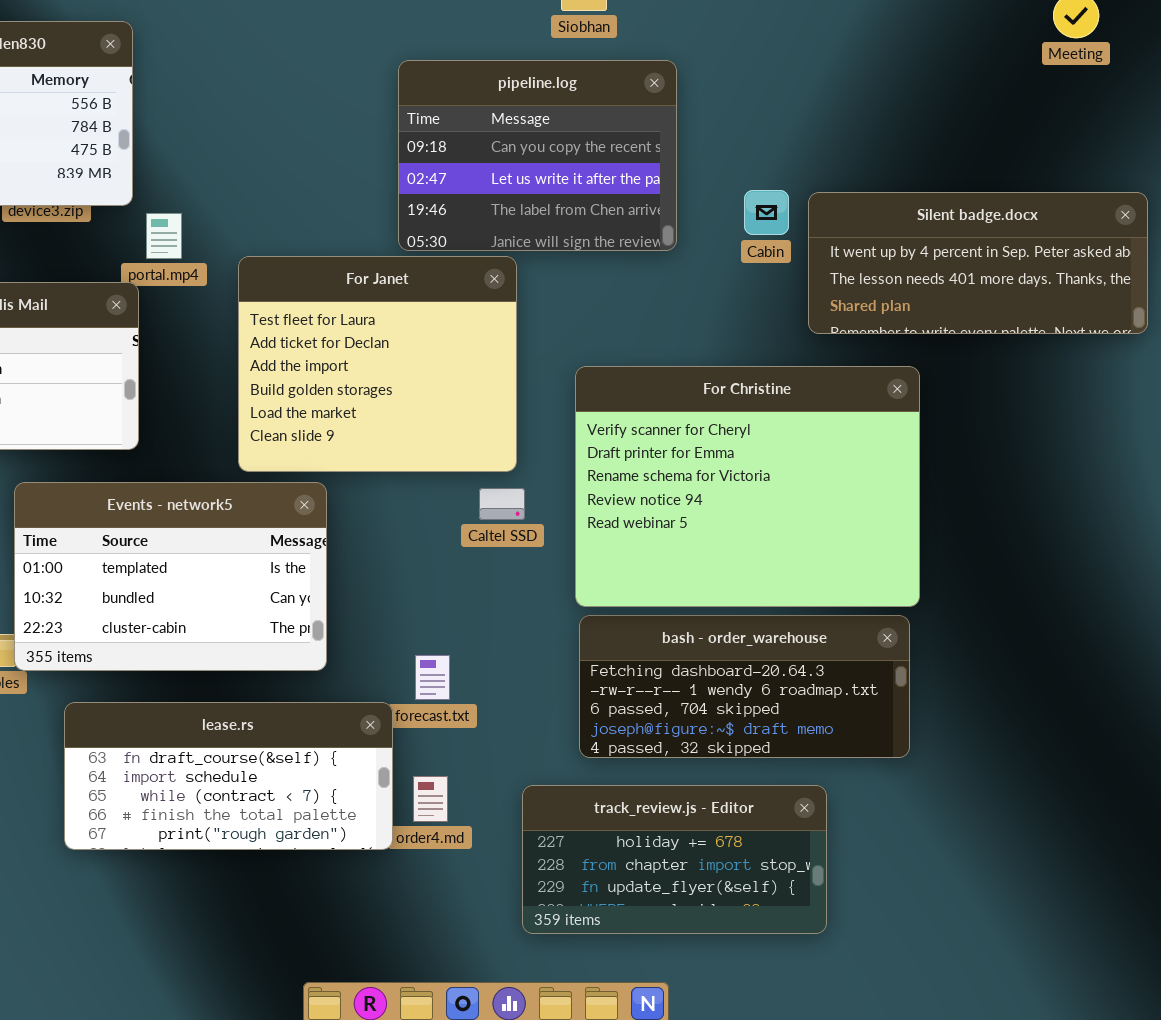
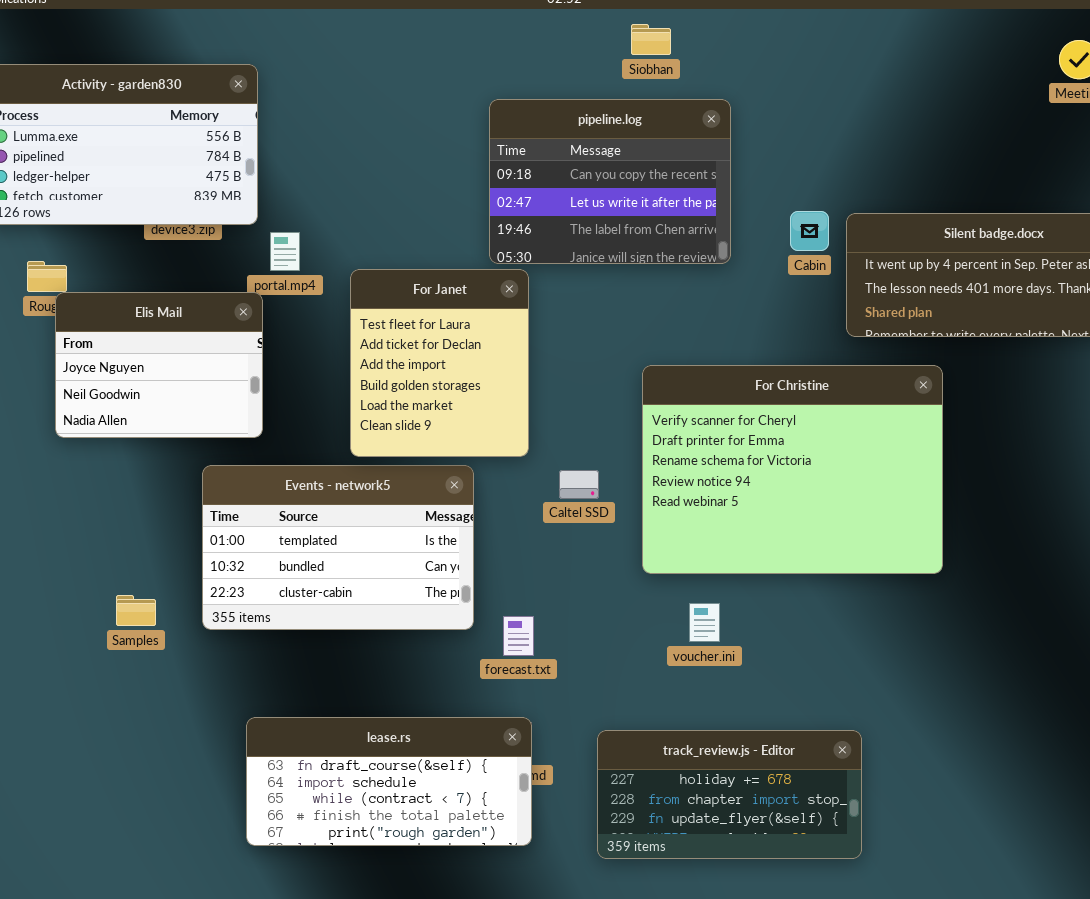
For Janet: [238,256,517,472] -> [350,269,529,457], resized
Events - network5: [14,482,327,671] -> [202,465,474,630], moved
bash - order_warehouse: [579,615,910,758] -> none, closed
lease.rs: [64,702,393,850] -> [246,717,532,846], moved

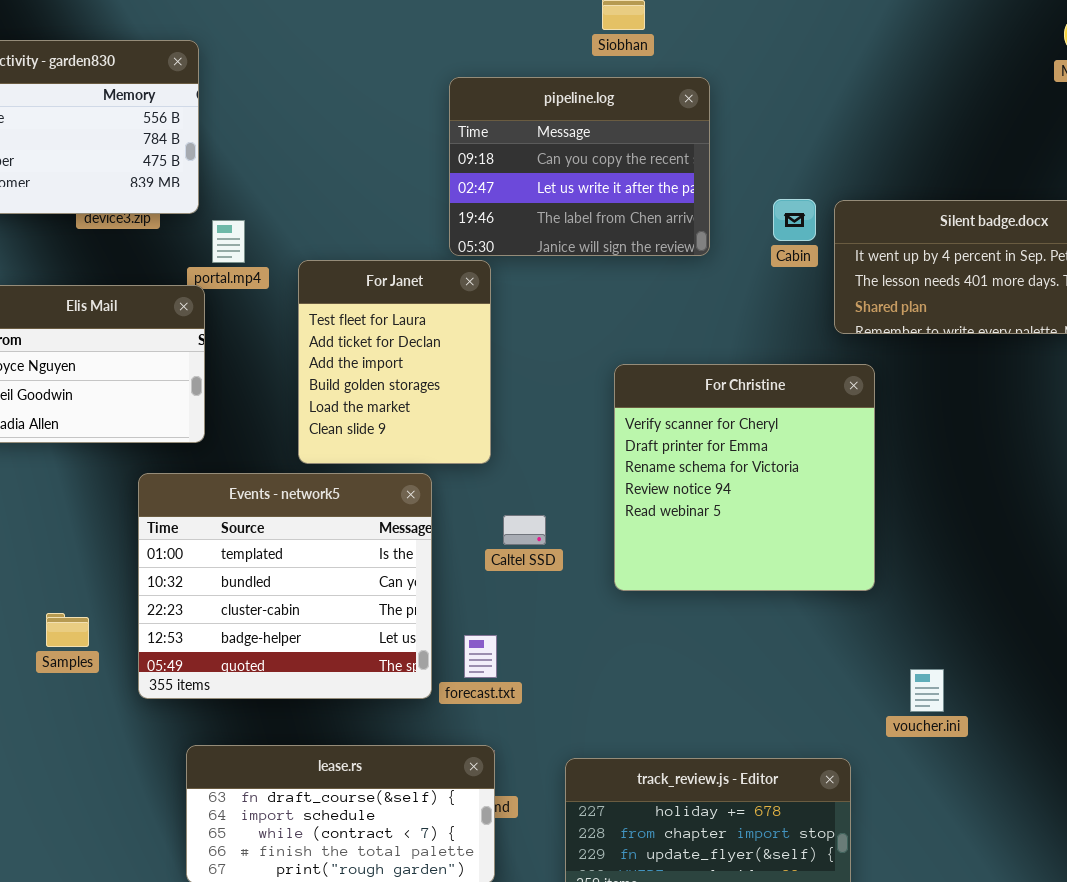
For Christine: [642,365,943,574] -> [614,364,875,591], resized
Events - network5: [202,465,474,630] -> [138,473,432,699], resized
Caltel SSD: [559,470,599,499] -> [503,515,546,545], moved
voucher.ini: [689,603,720,642] -> [910,669,944,712], moved

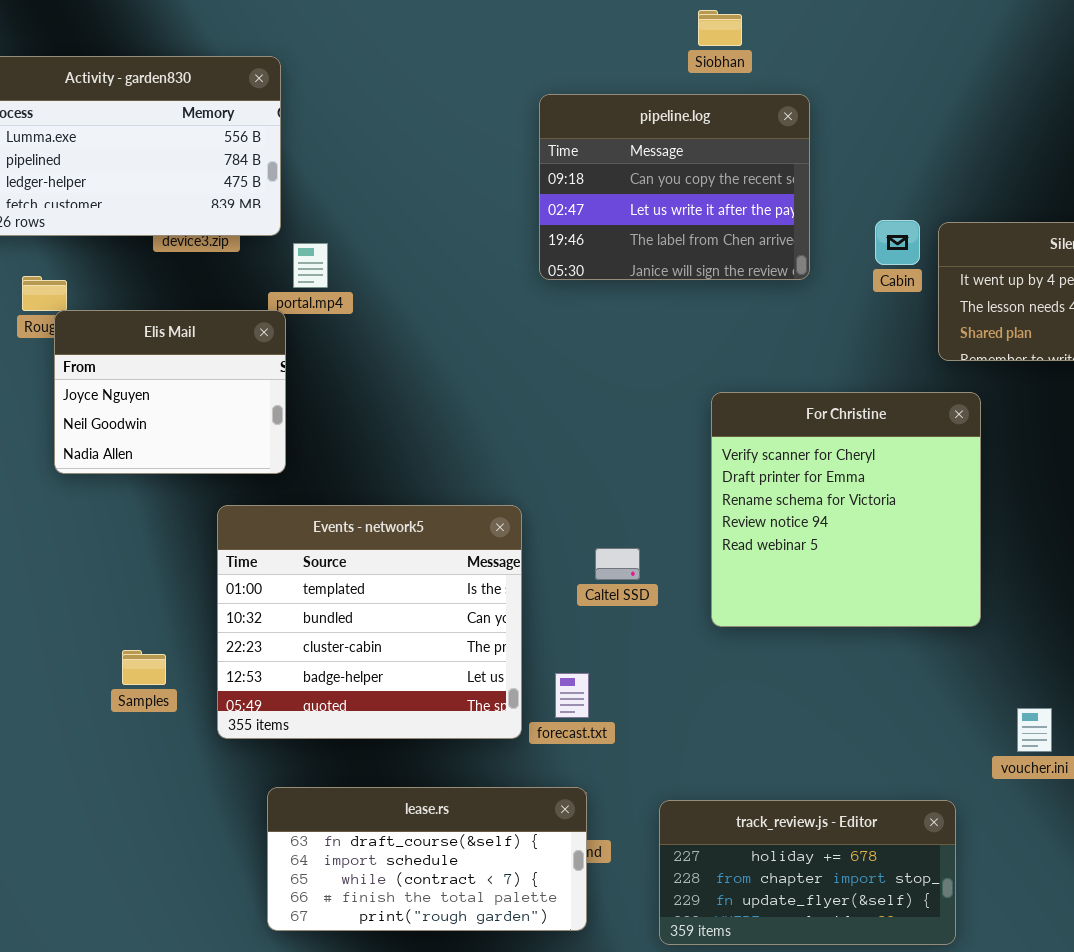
For Janet: [298,260,491,464] -> none, closed

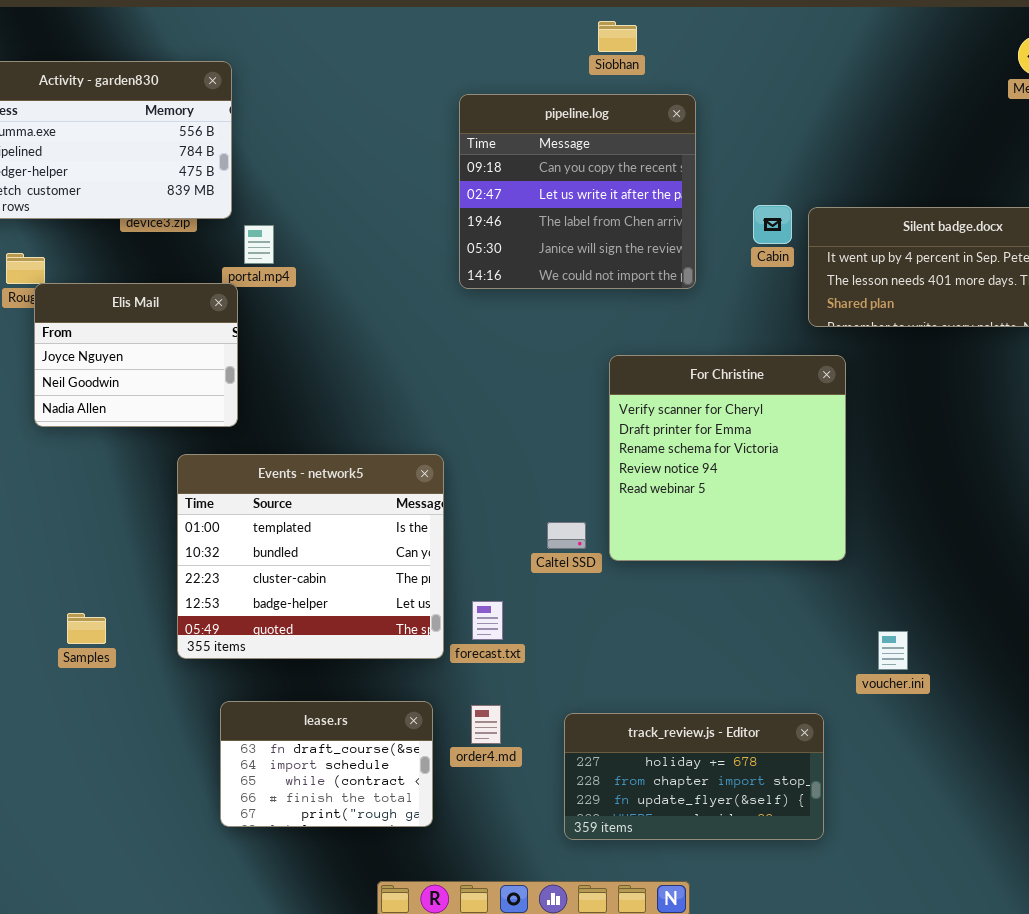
pipeline.log: [539,94,810,280] -> [459,94,696,289], resized
Caltel SSD: [595,548,640,580] -> [547,522,586,549], moved
Samples: [122,650,166,685] -> [67,613,106,644], moved
lease.rs: [267,787,587,931] -> [220,701,433,827], resized

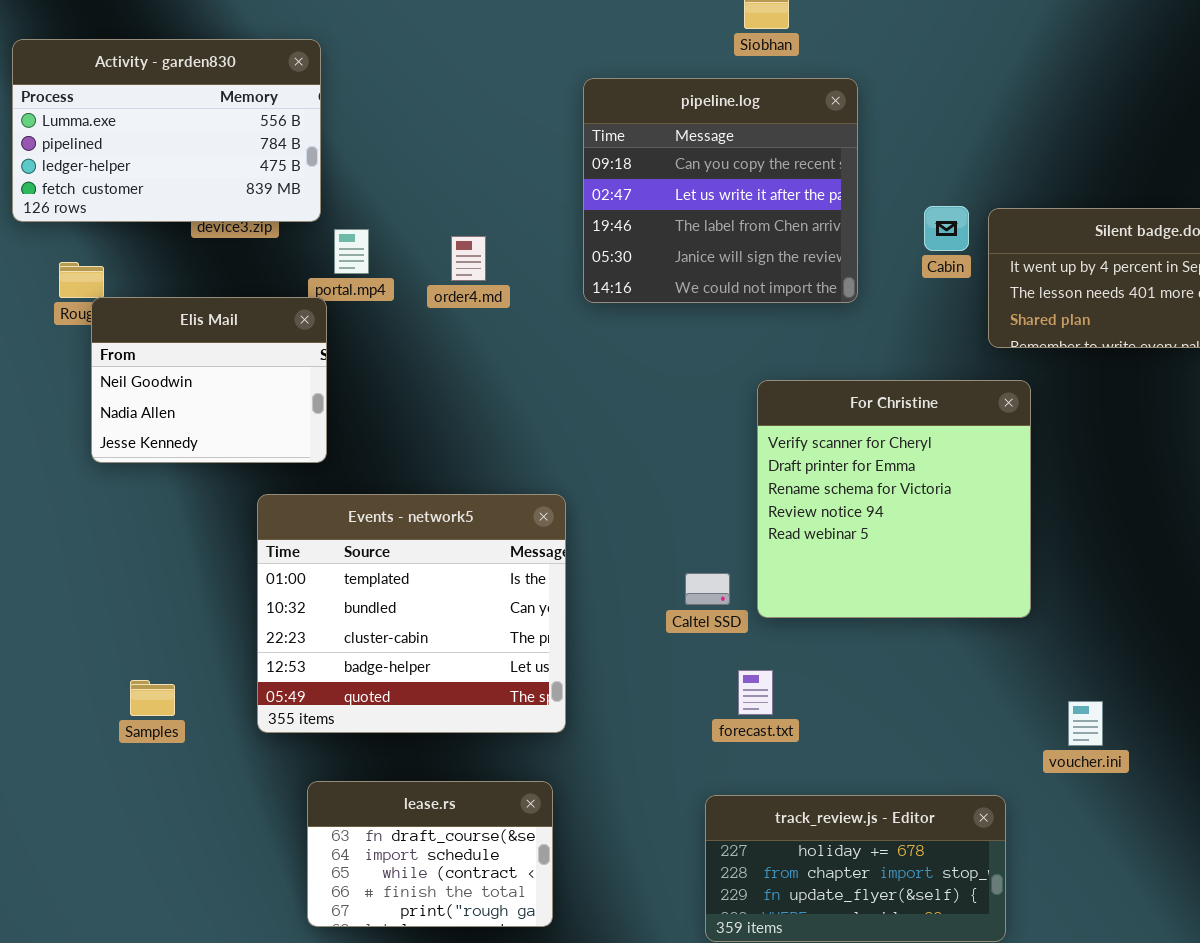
Elis Mail: [34,283,238,427] -> [91,297,327,463], scrolled down 1 row
forecast.txt: [472,601,503,640] -> [738,670,773,715], moved
order4.md: [471,705,501,744] -> [451,236,486,281], moved

